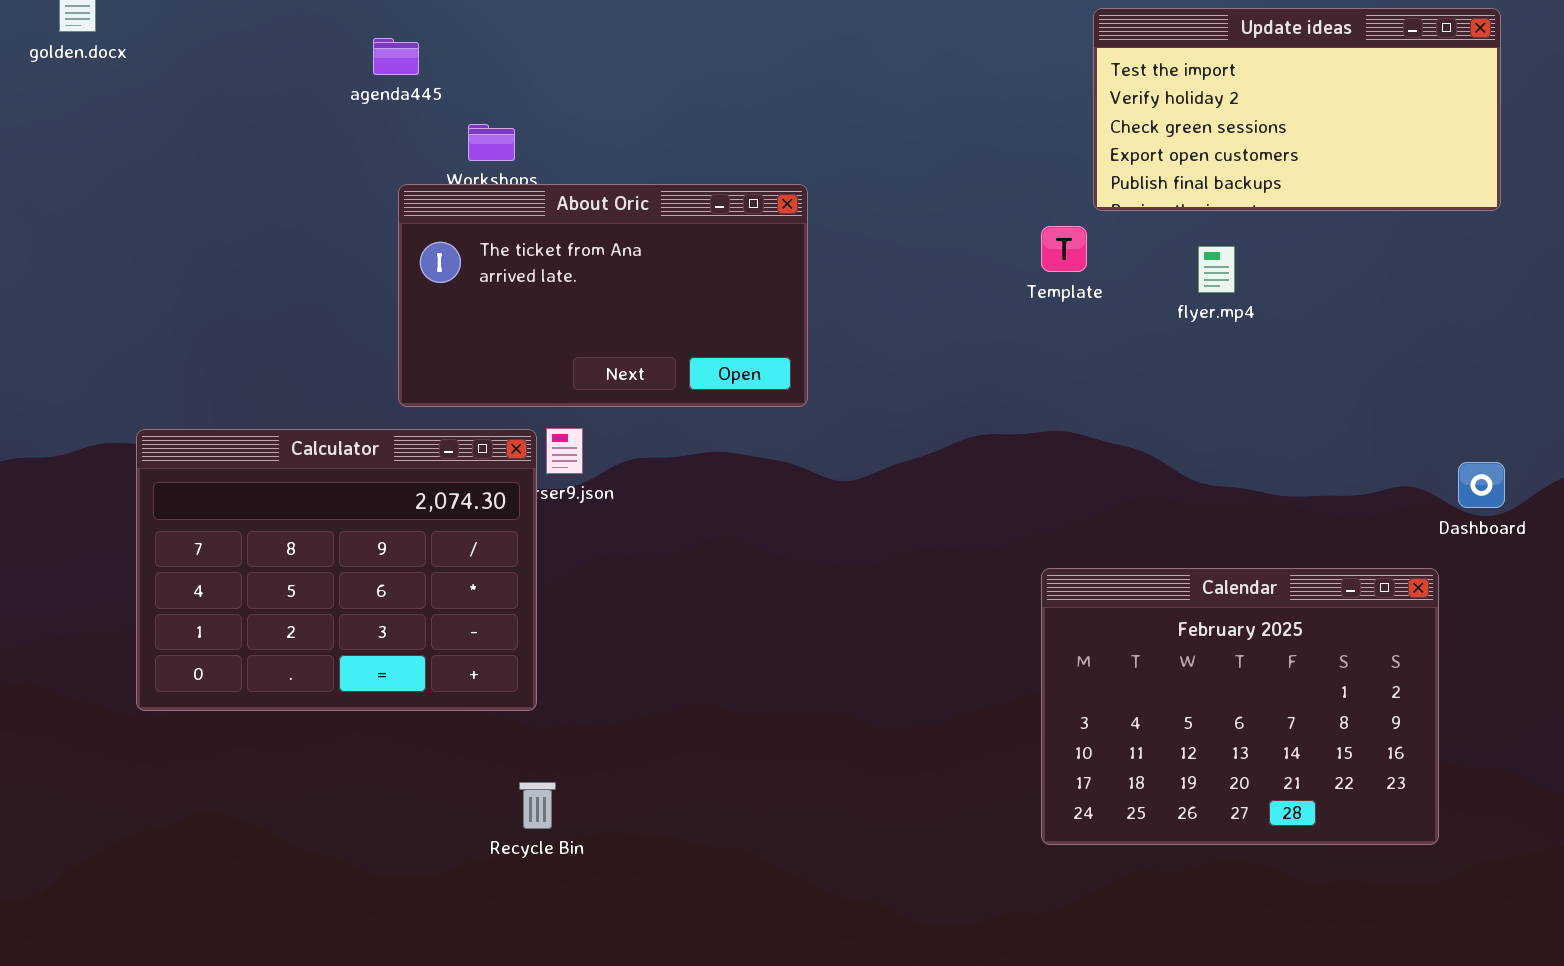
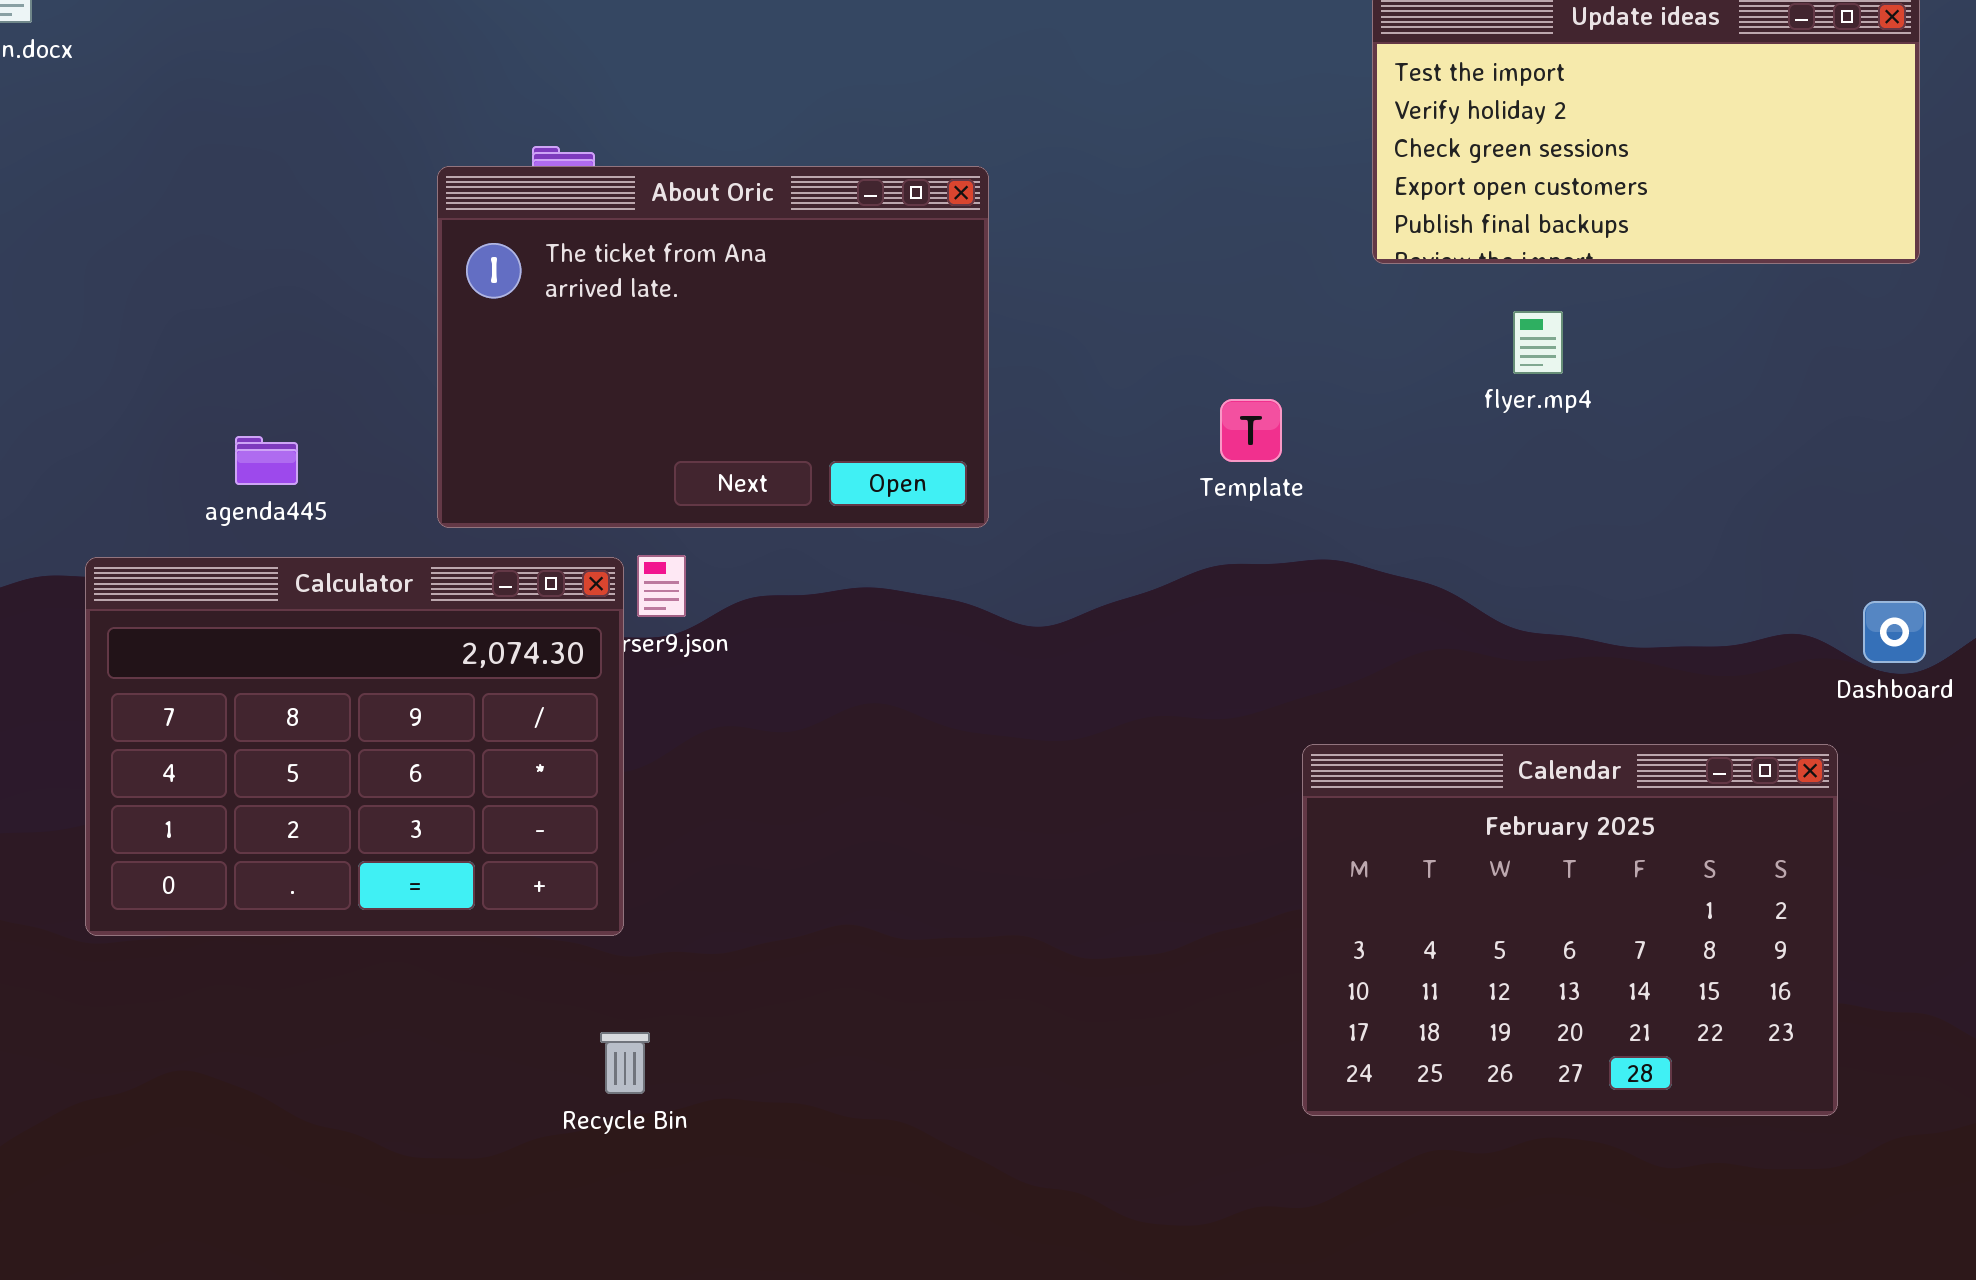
agenda445: [373,38,419,75] -> [235,436,298,485], moved
About Oric: [398,184,808,407] -> [437,166,989,528], resized
Template: [1041,226,1087,272] -> [1220,399,1282,462], moved

